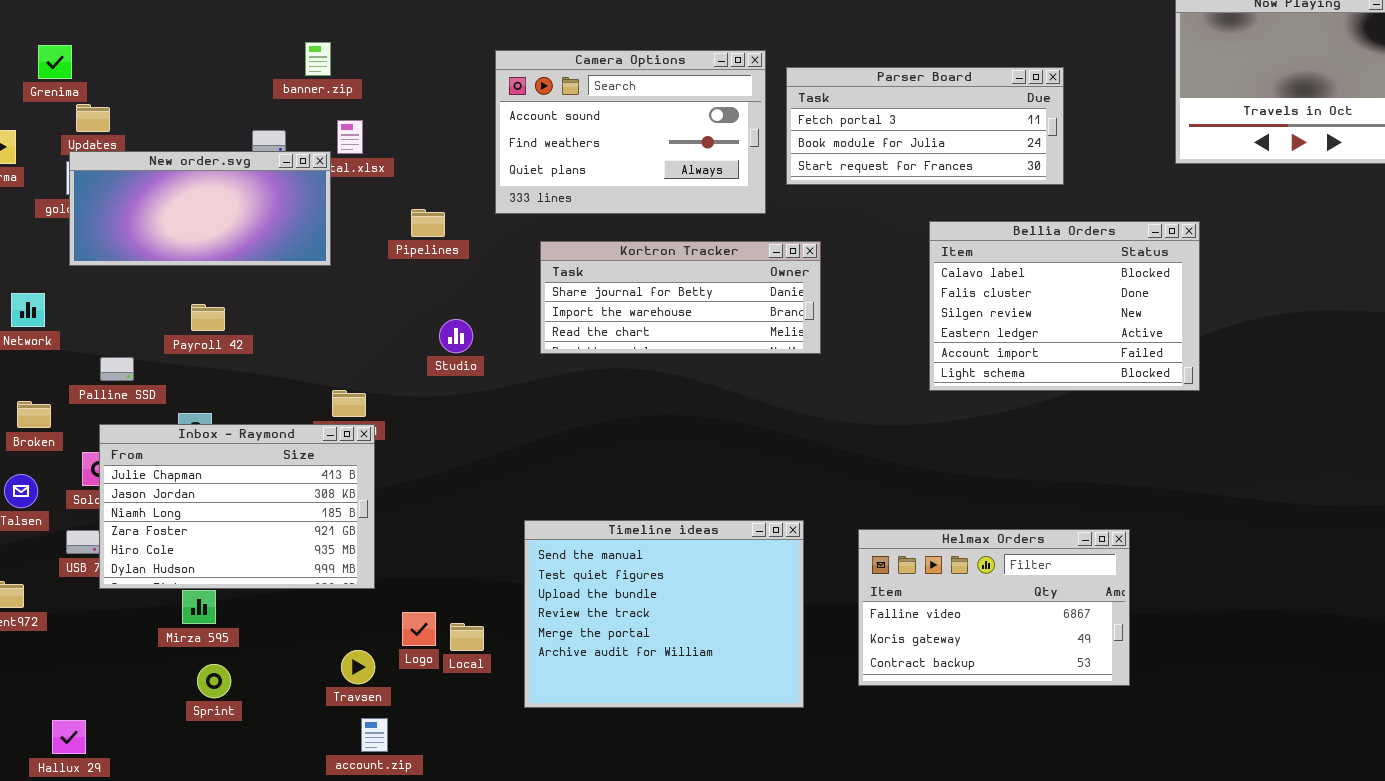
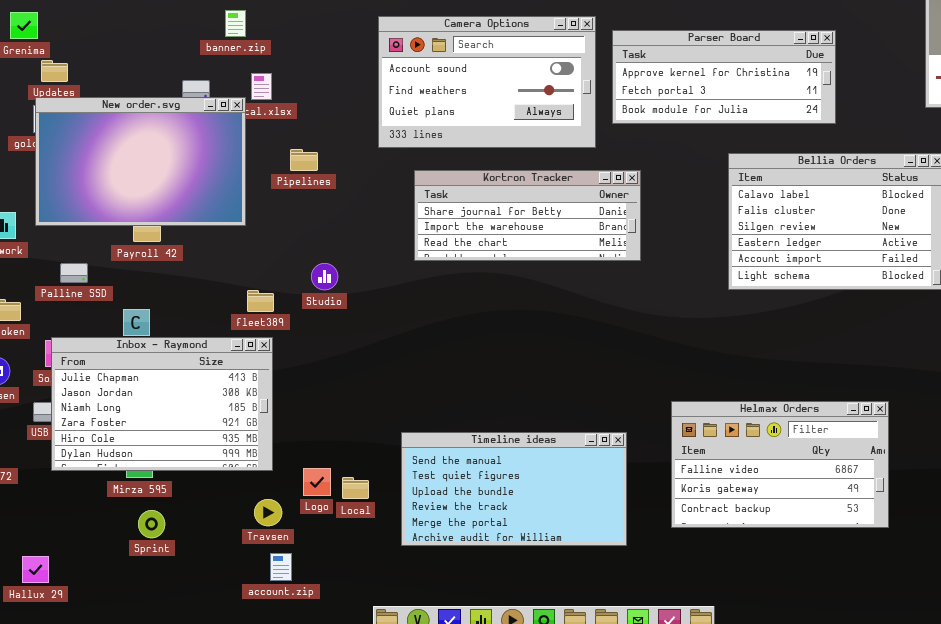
Parser Board: [786,67,1064,185] -> [612,30,836,124], scrolled up 1 row
New order.svg: [69,151,331,266] -> [35,97,246,226], resized
Pipelines: [411,209,445,237] -> [290,149,318,171], moved
Studio: [439,319,473,353] -> [311,263,338,290], moved
Inbox - Raymond: [99,424,375,589] -> [51,337,273,471], moved
Timeline ideas: [524,520,804,708] -> [401,432,627,546], resized

